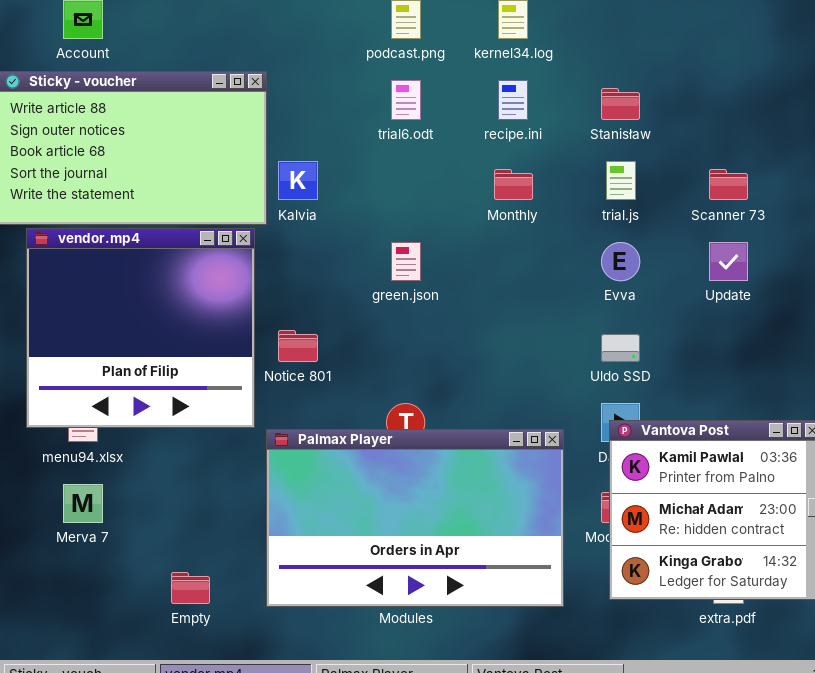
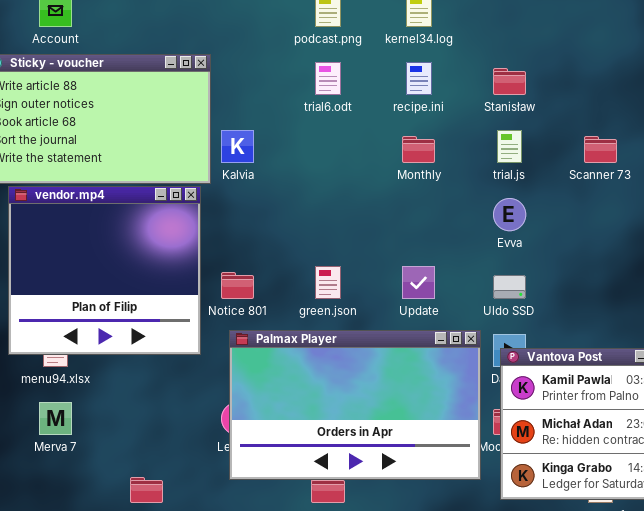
green.json: [391,242,421,281] -> [315,266,341,299], moved
Update: [709,242,748,281] -> [402,266,435,299], moved
Palmax Player: [266,429,564,607] -> [229,330,481,480], moved

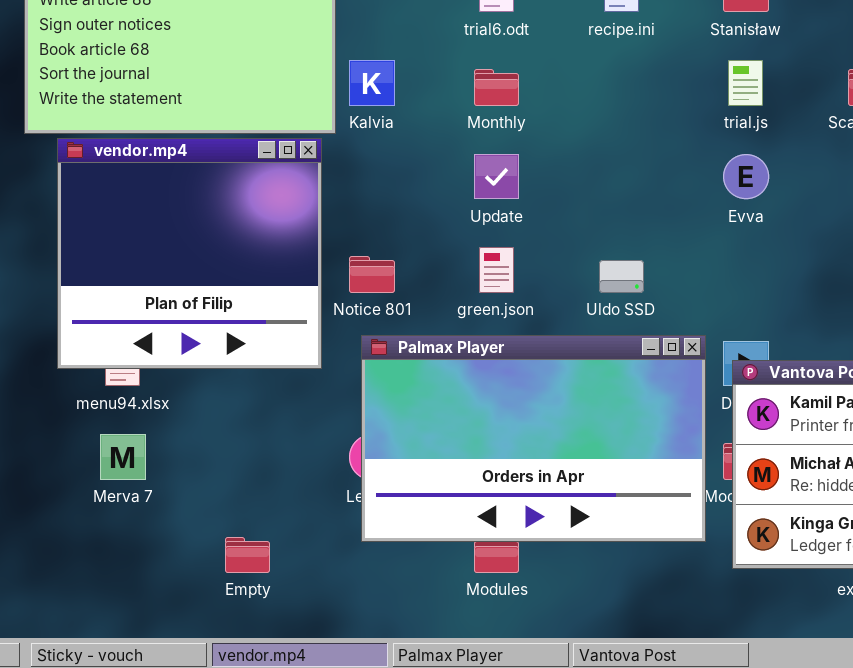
Monthly: [402,136,435,163] -> [474,69,519,106], moved
Update: [402,266,435,299] -> [474,154,519,199], moved
Uldo SSD: [493,275,526,299] -> [599,260,644,293], moved

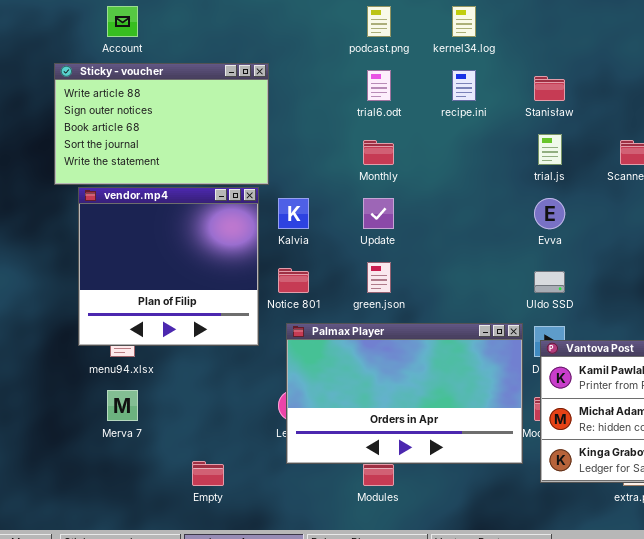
Kalvia: [349,60,395,106] -> [278,198,309,229], moved
Uldo SSD: [599,260,644,293] -> [534,271,565,293], moved

